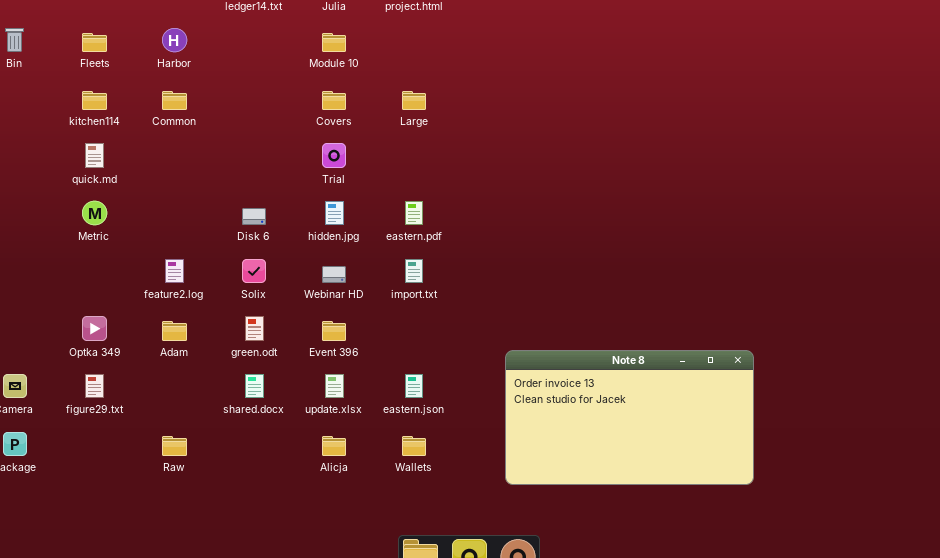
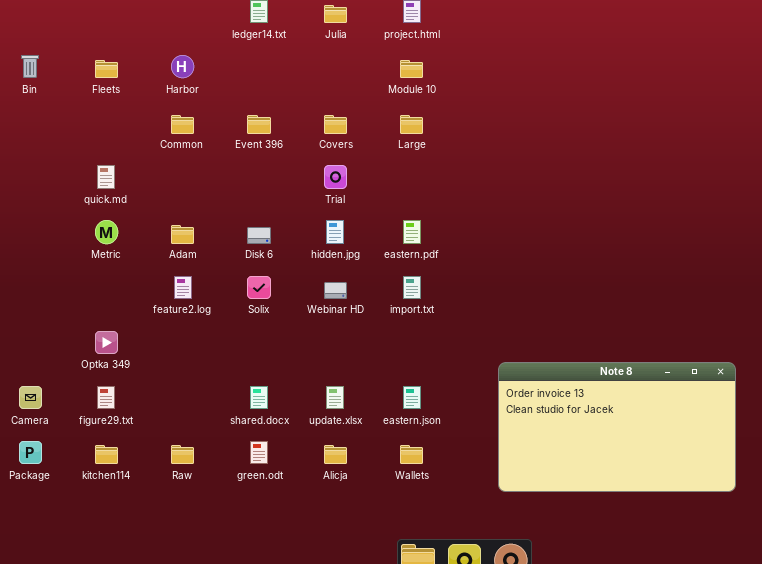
Module 10: [322,33,346,52] -> [400,60,423,78], moved
kitchen114: [82,91,107,110] -> [95,445,118,464], moved
green.odt: [245,316,264,341] -> [250,441,268,464], moved
Adam: [162,321,187,341] -> [171,225,194,244], moved
Event 396: [322,321,346,341] -> [247,115,271,134], moved

